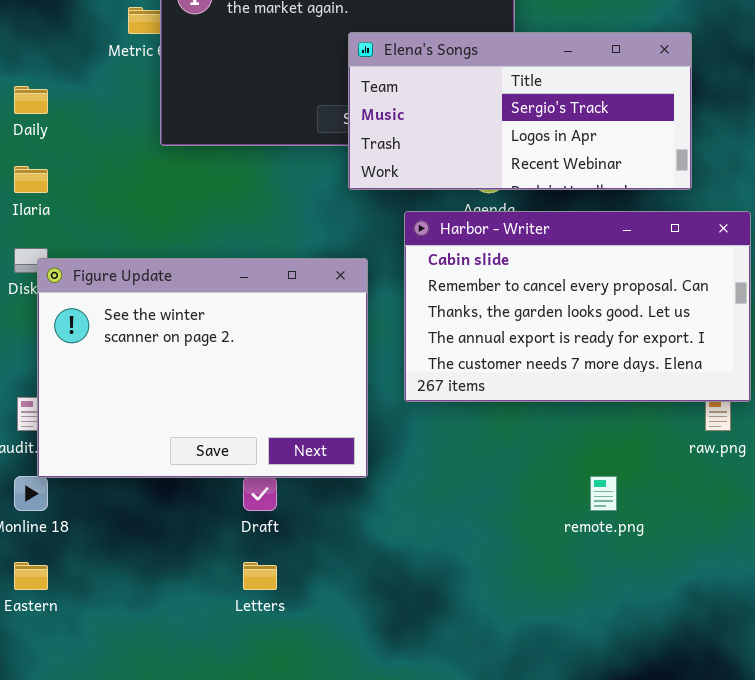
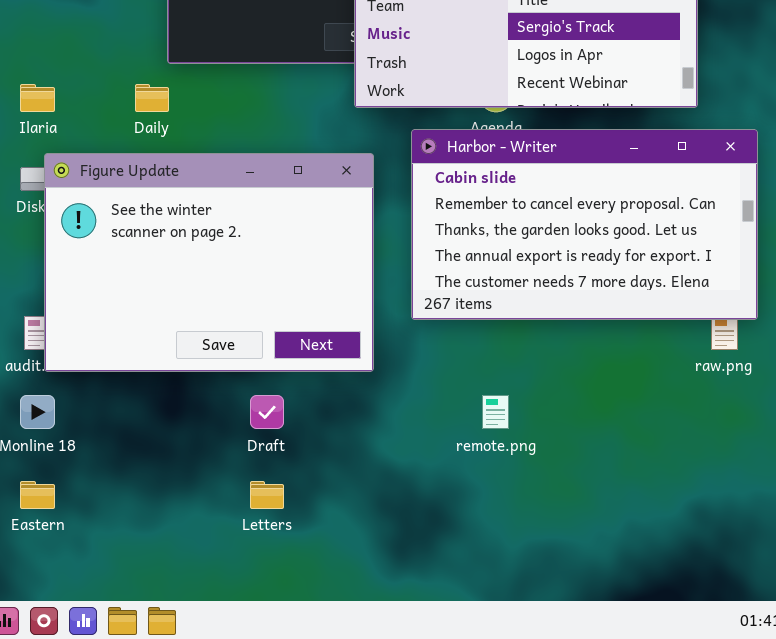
Daily: [14,86,48,114] -> [135,84,169,112], moved
Figure Update: [37,258,368,478] -> [44,153,374,372], moved
remote.png: [590,476,617,511] -> [482,395,509,429], moved

